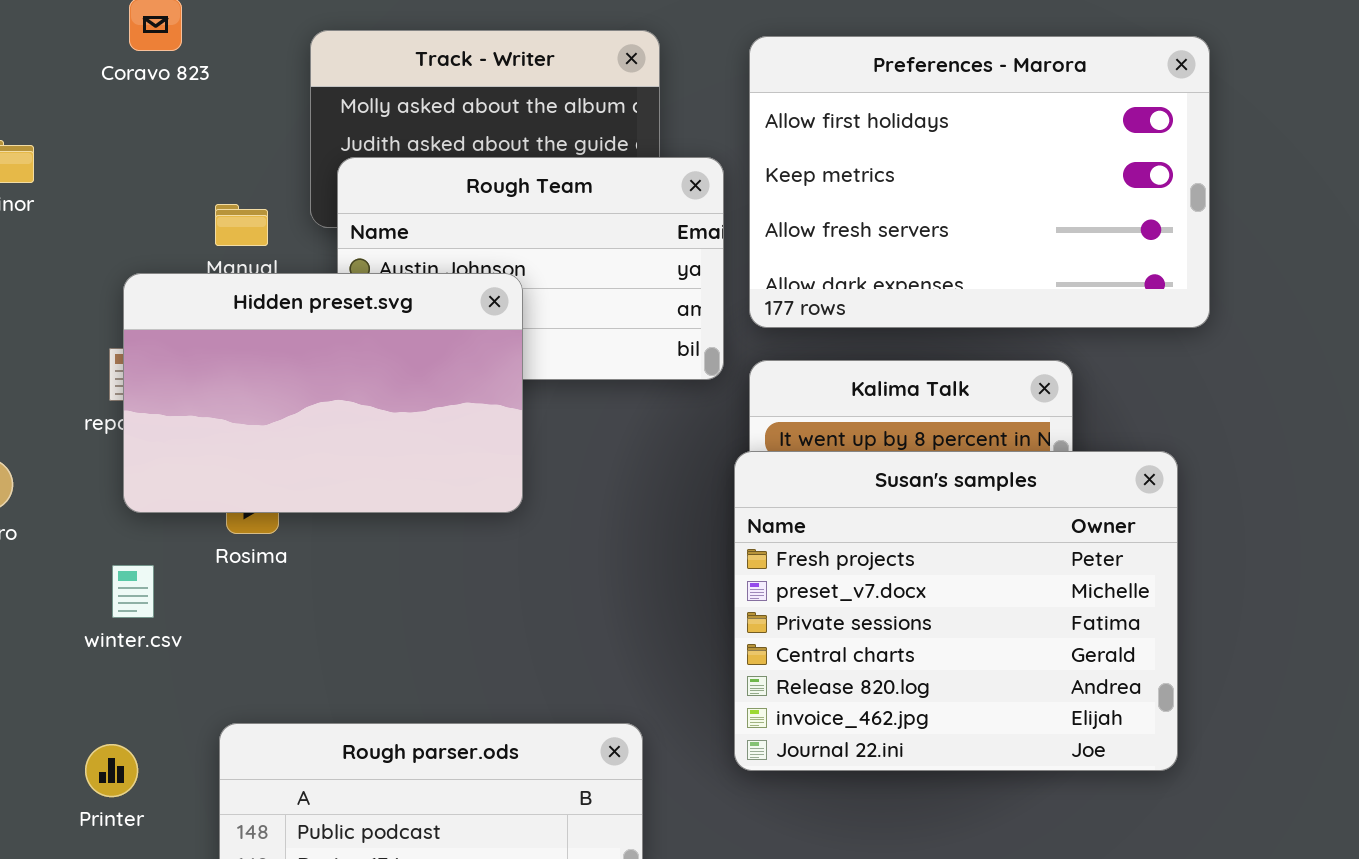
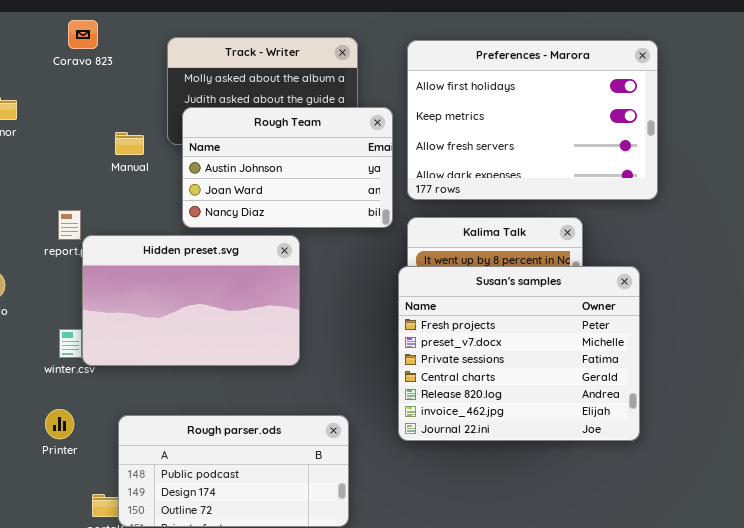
Hidden preset.svg: [123,273,523,513] -> [82,235,300,366], moved
Printer: [85,744,138,797] -> [45,409,74,439], moved

